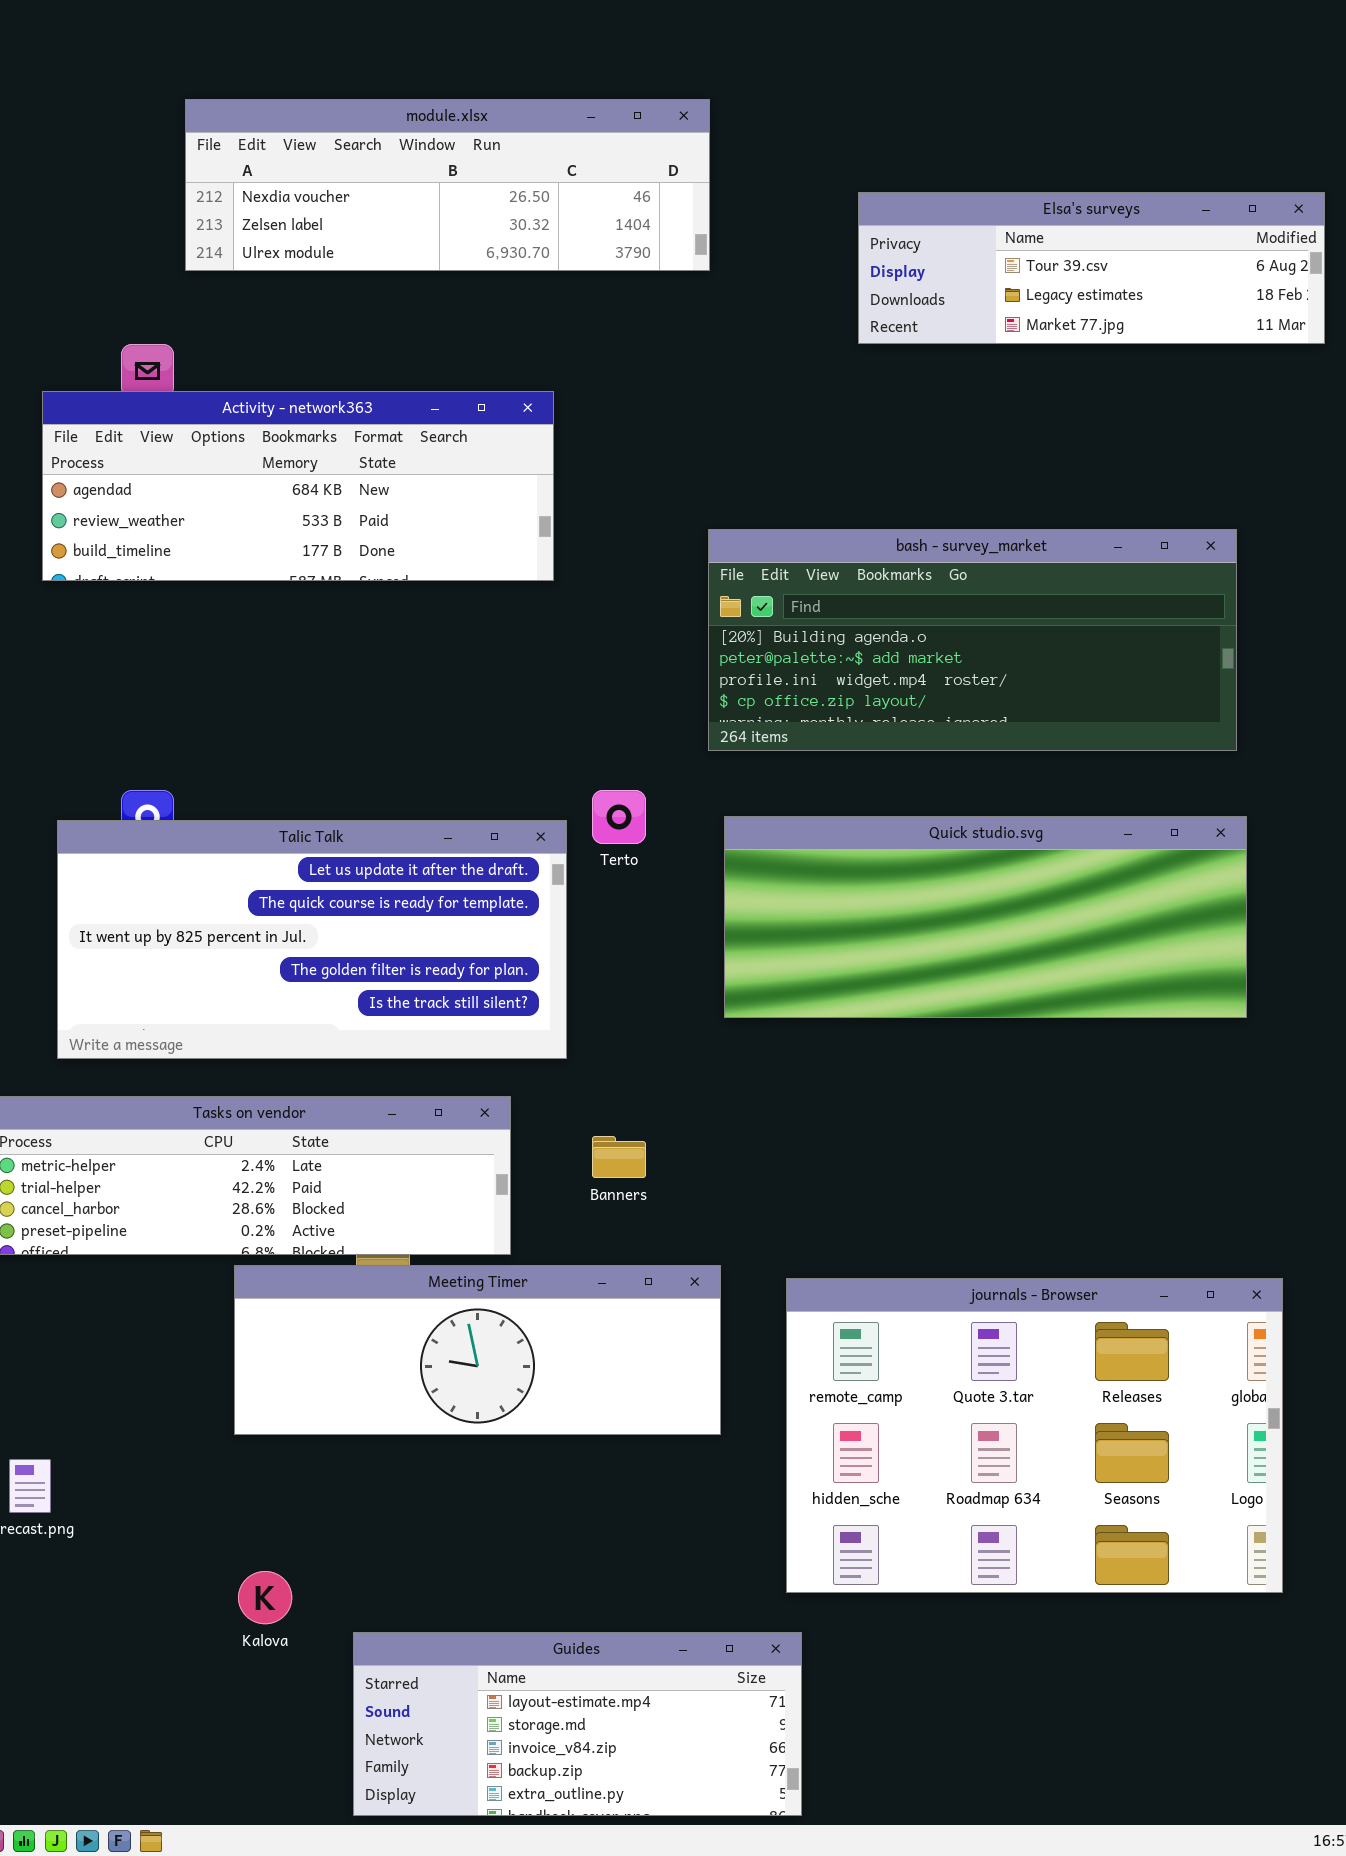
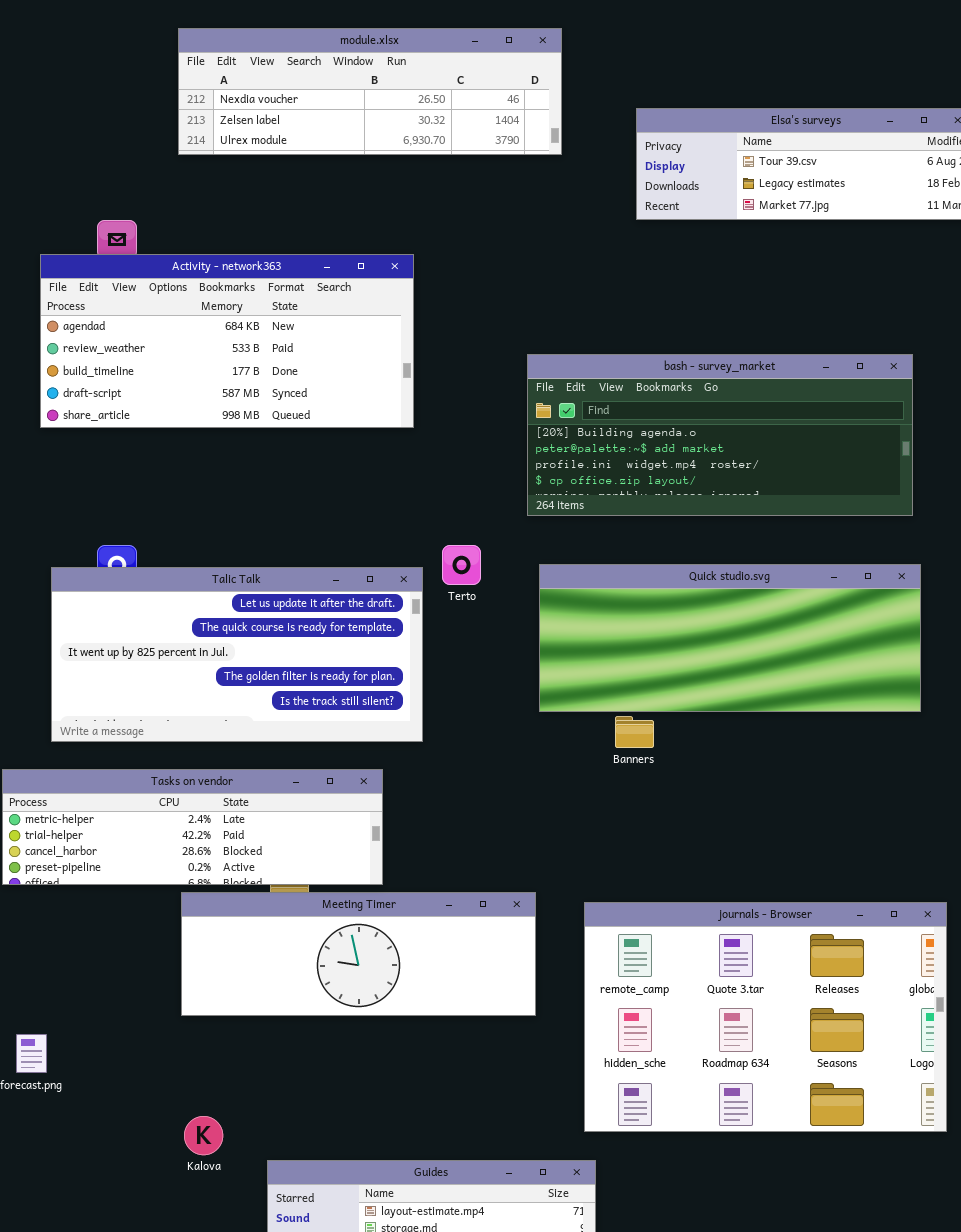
module.xlsx: [185,99,710,271] -> [178,28,562,155], moved
Activity - network363: [42,391,554,581] -> [40,254,414,428], resized
Banners: [592,1136,646,1178] -> [615,716,654,748], moved

